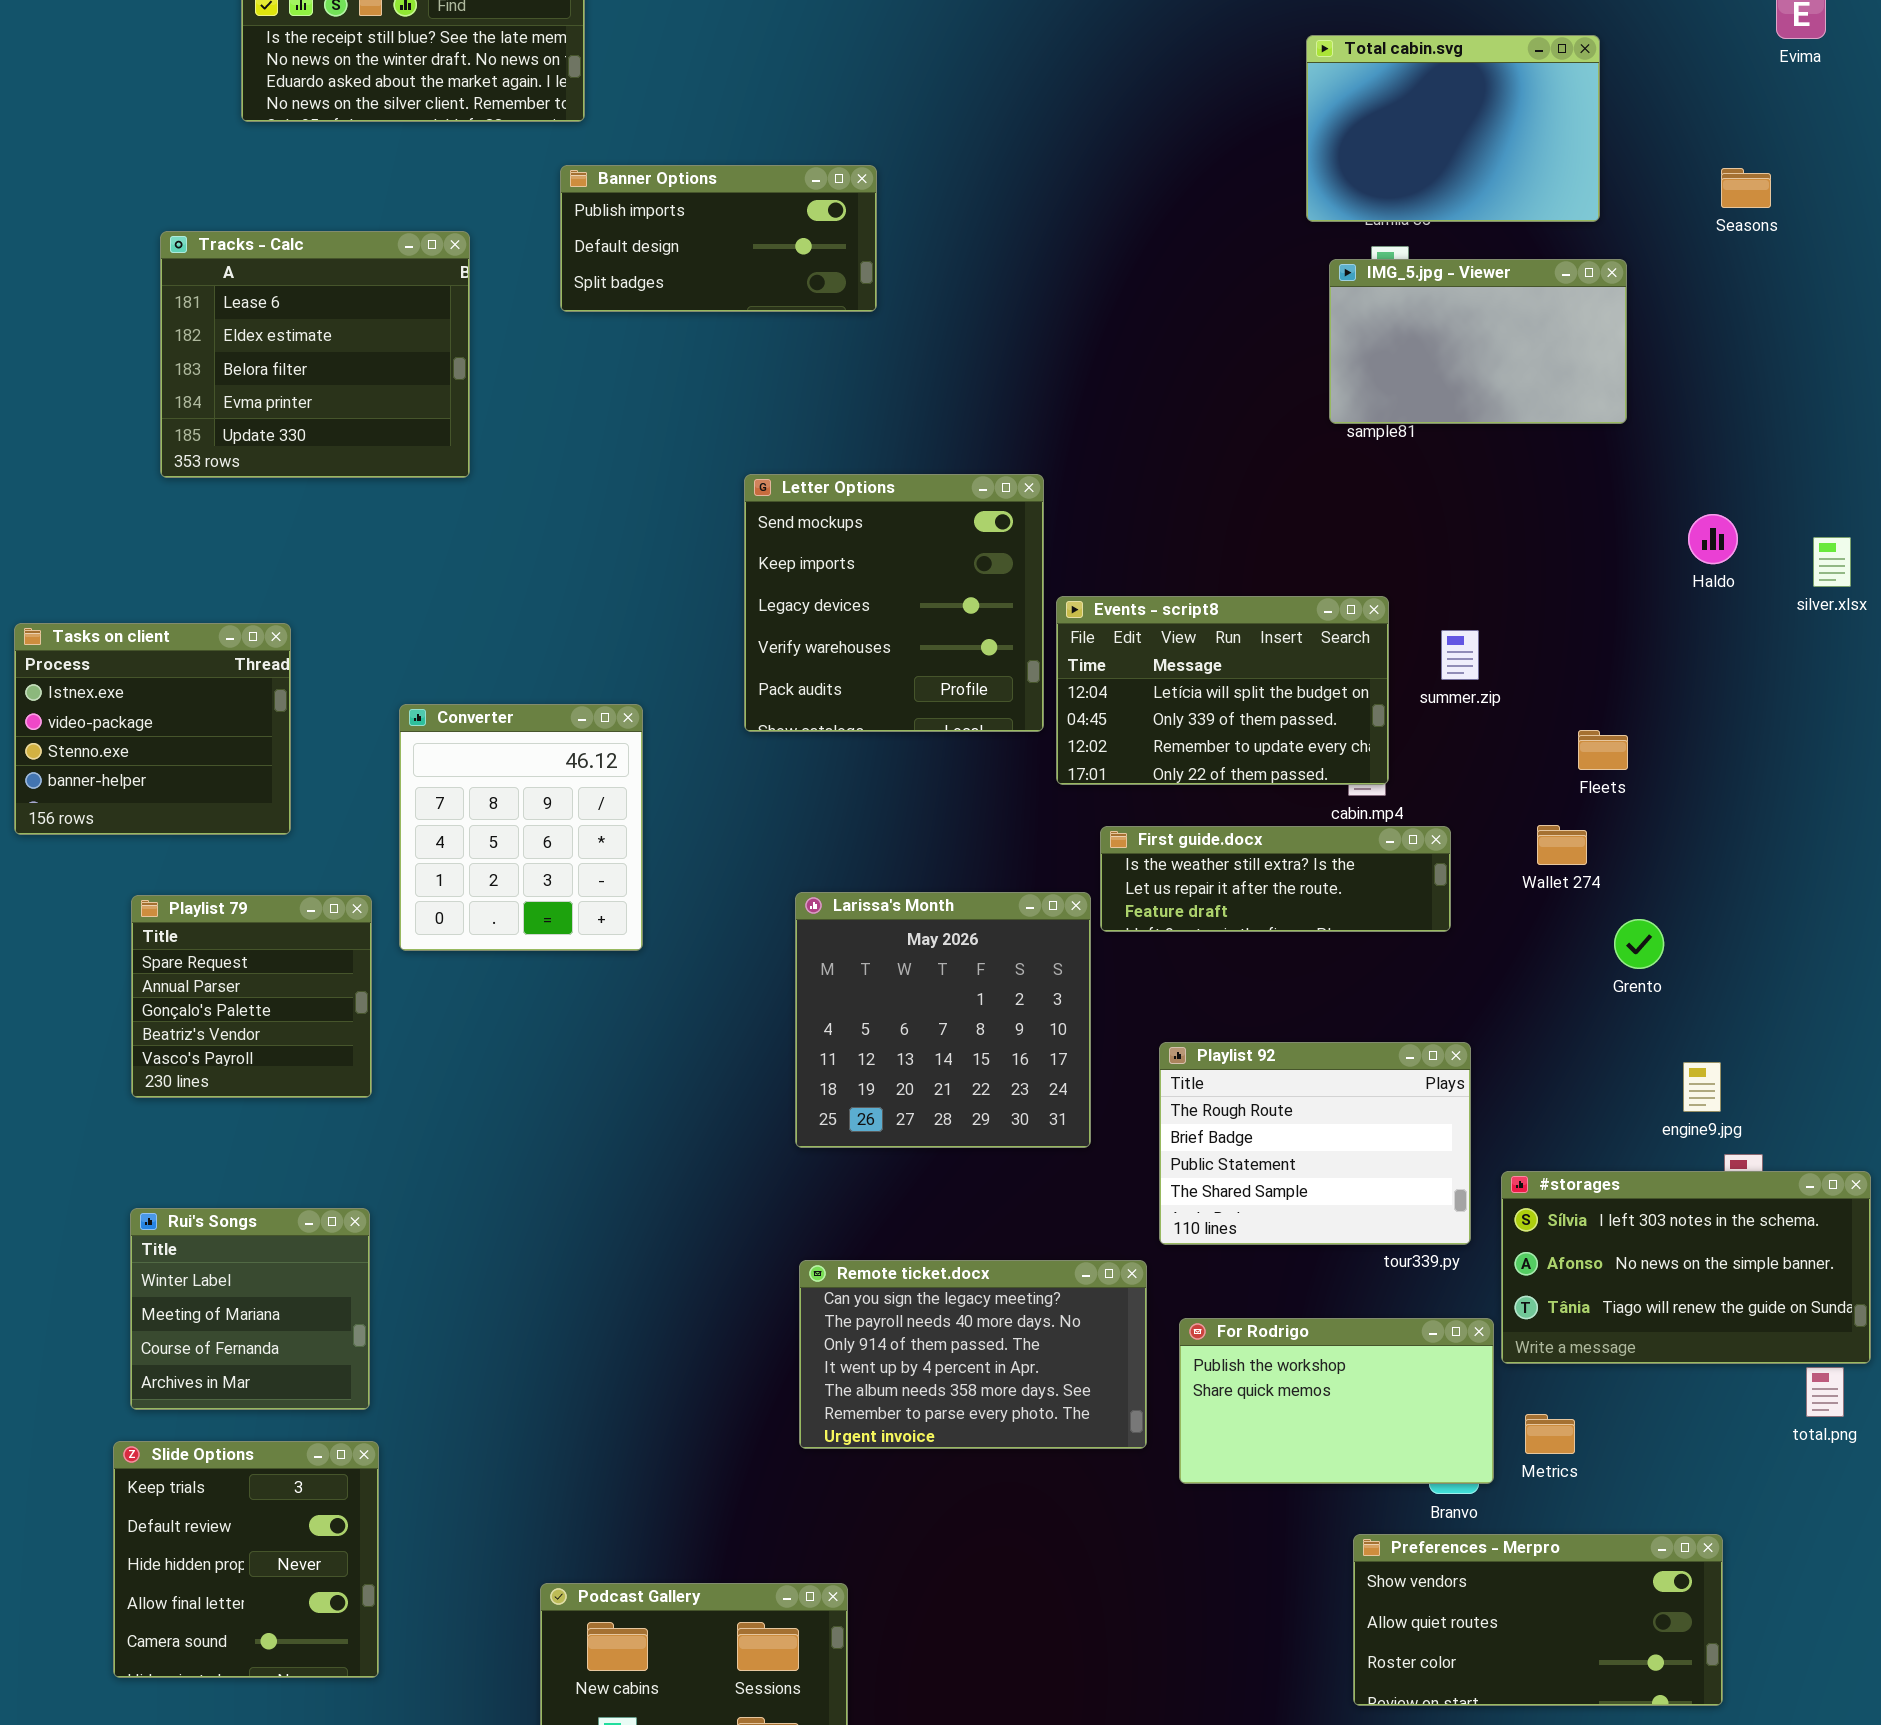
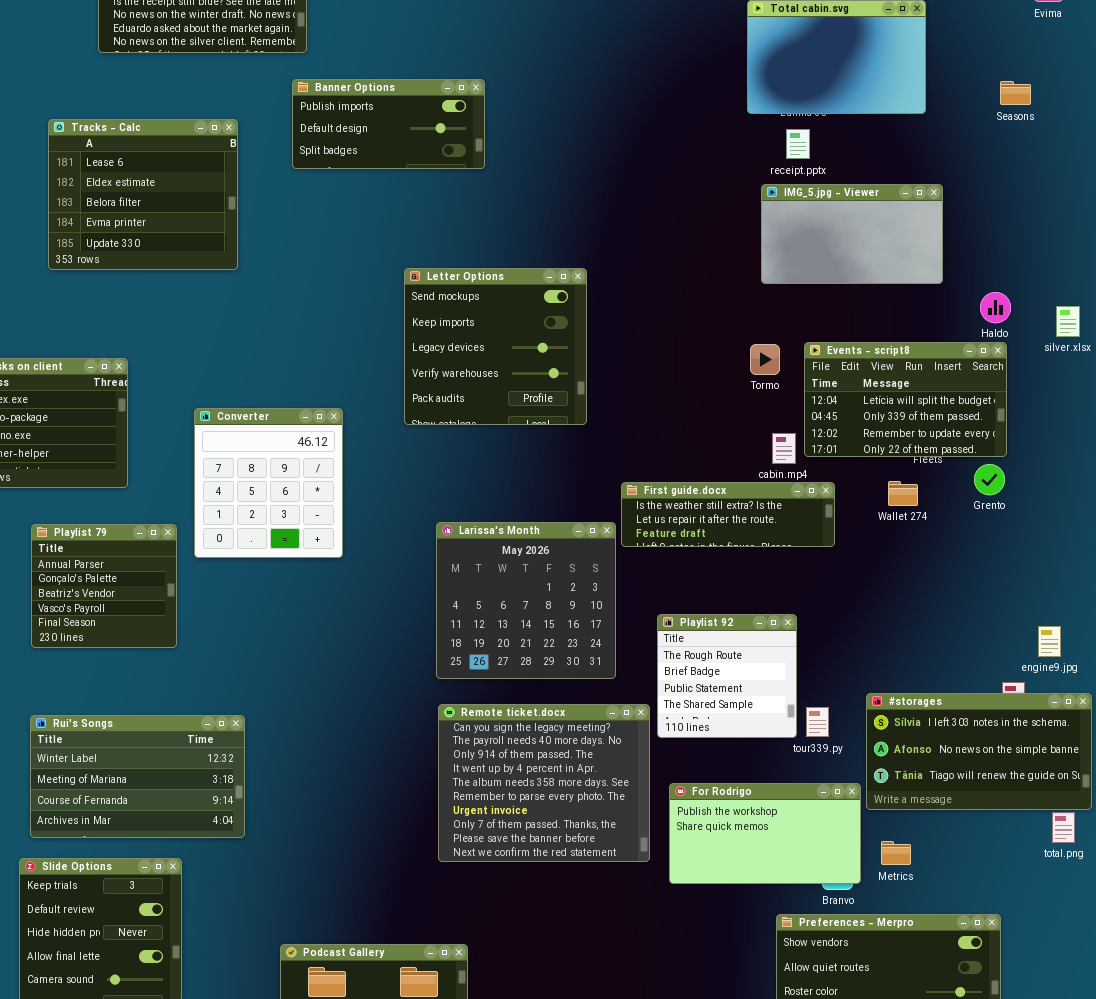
IMG_5.jpg - Viewer: [1329,259,1627,424] -> [761,184,943,284], moved
Events - script8: [1056,596,1389,785] -> [804,342,1007,457], moved
Playlist 79: [131,895,372,1098] -> [31,524,177,648], scrolled down 1 row
Grento: [1614,919,1664,969] -> [974,464,1005,495], moved
Playlist 92: [1159,1042,1471,1245] -> [657,614,797,738], resized
engine9.jpg: [1683,1062,1721,1112] -> [1038,626,1061,657], moved
Rui's Songs: [130,1208,370,1410] -> [30,715,245,838], resized
Remote ticket.docx: [799,1260,1147,1449] -> [438,704,650,862], resized

